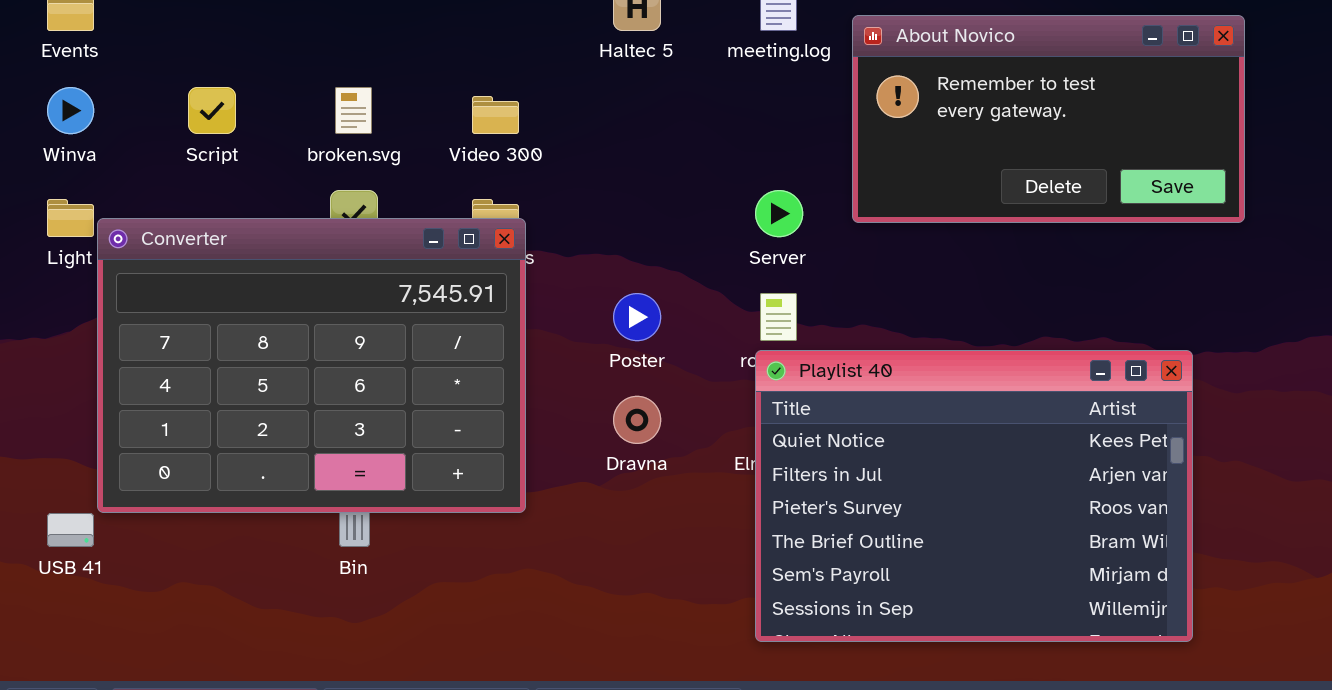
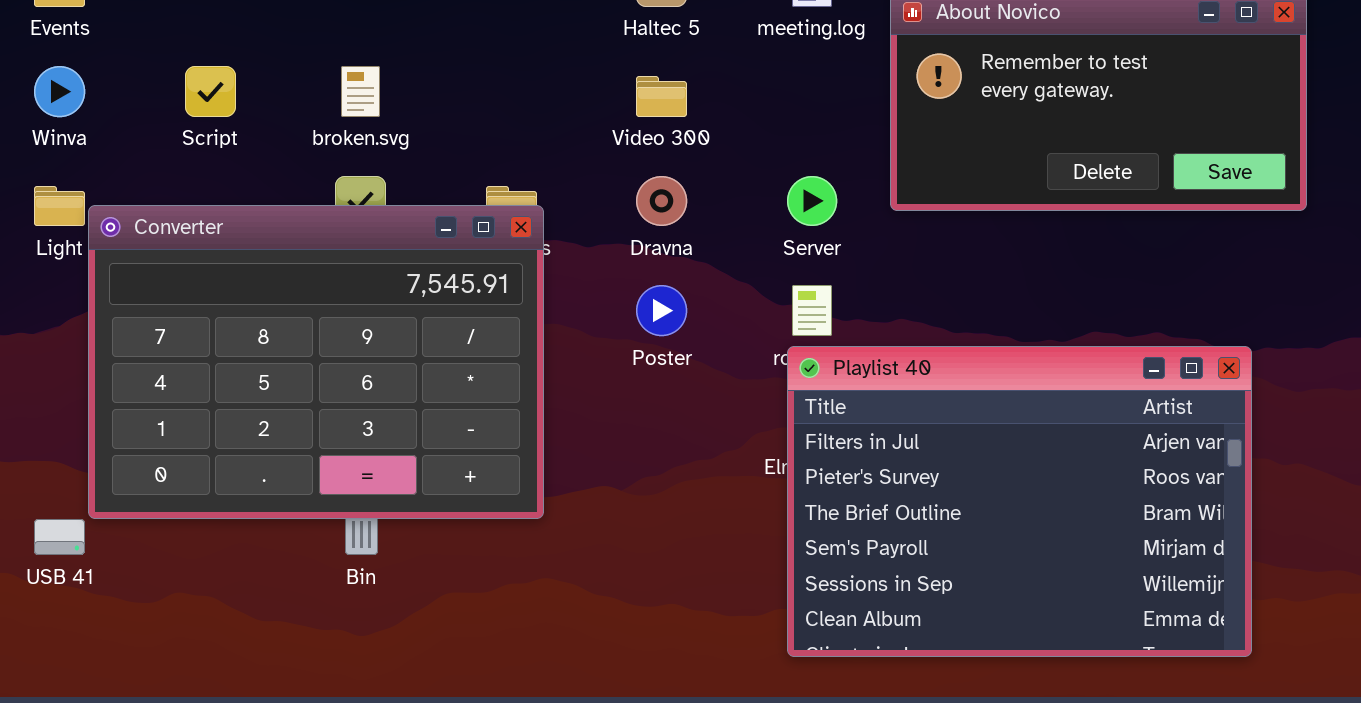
Video 300: [472,96,519,134] -> [636,76,687,117], moved
Playlist 40: [755,350,1193,642] -> [787,346,1252,657], scrolled down 1 row
Dravna: [613,396,661,444] -> [636,176,687,226], moved

